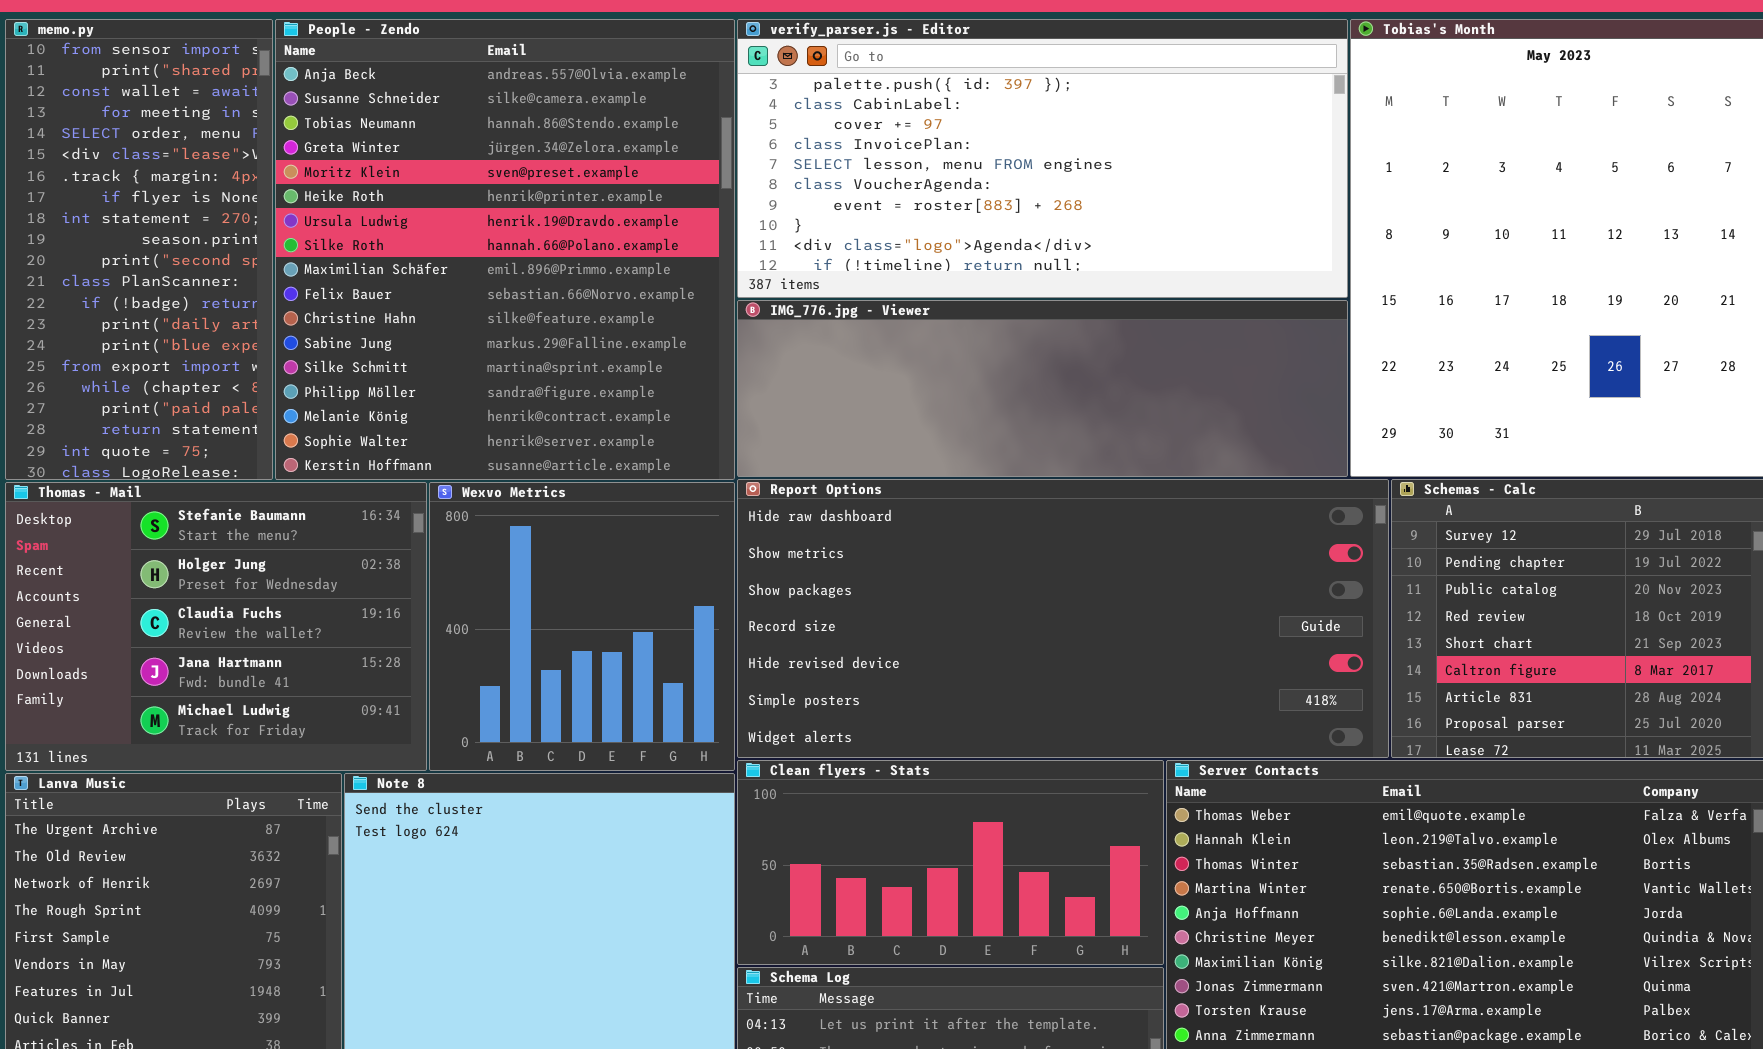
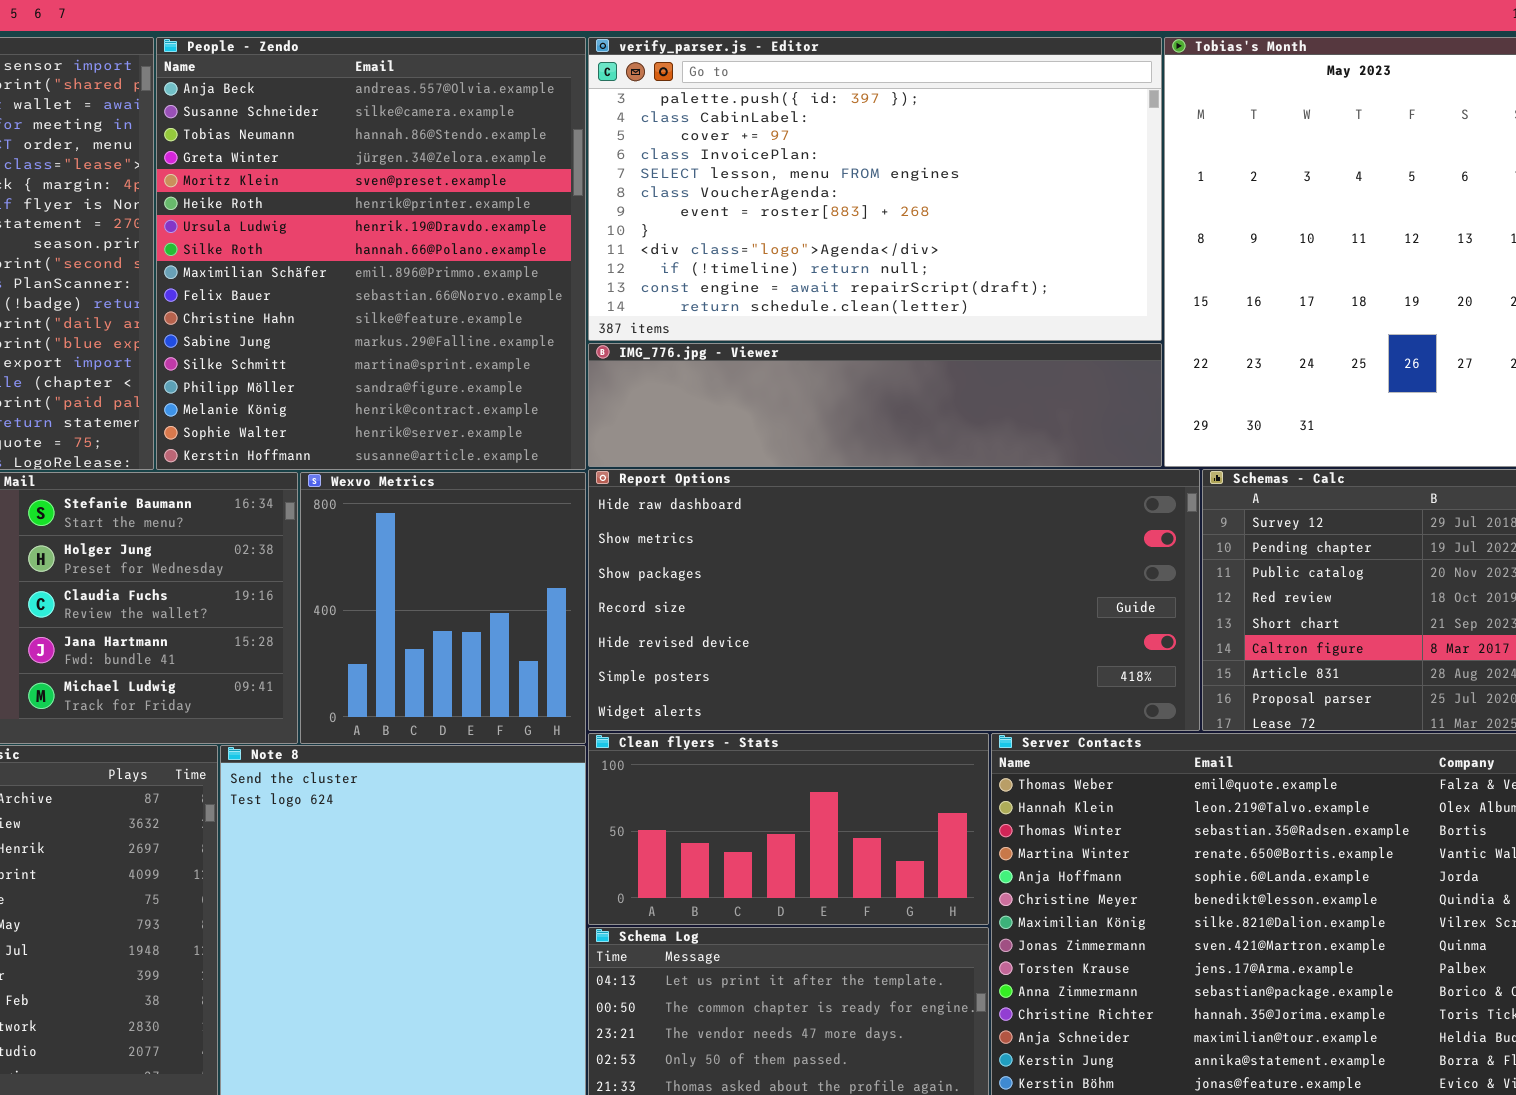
verify_parser.js - Editor: [737,19,1348,298] -> [588,37,1162,341], resized
IMG_776.jpg - Viewer: [737,300,1348,477] -> [588,343,1162,467], resized

